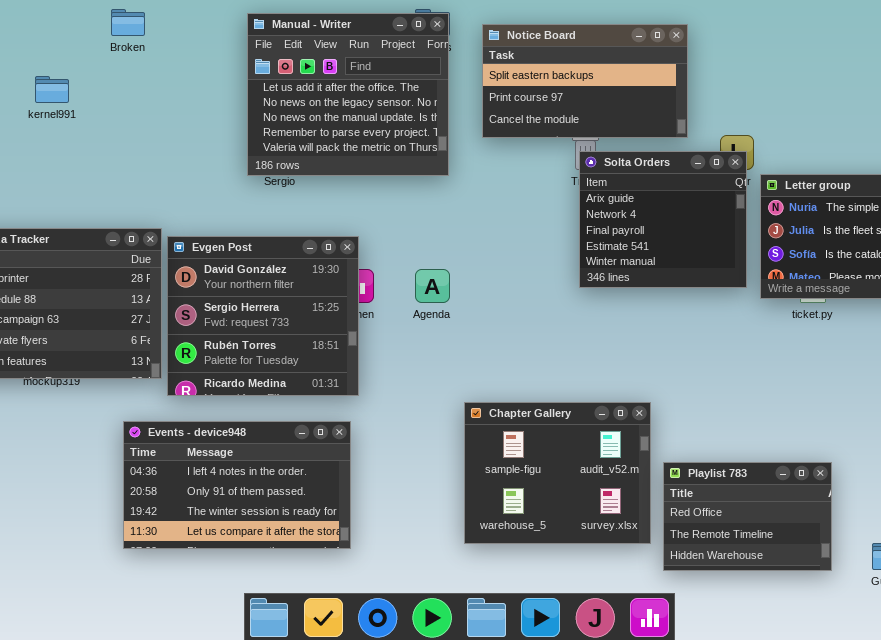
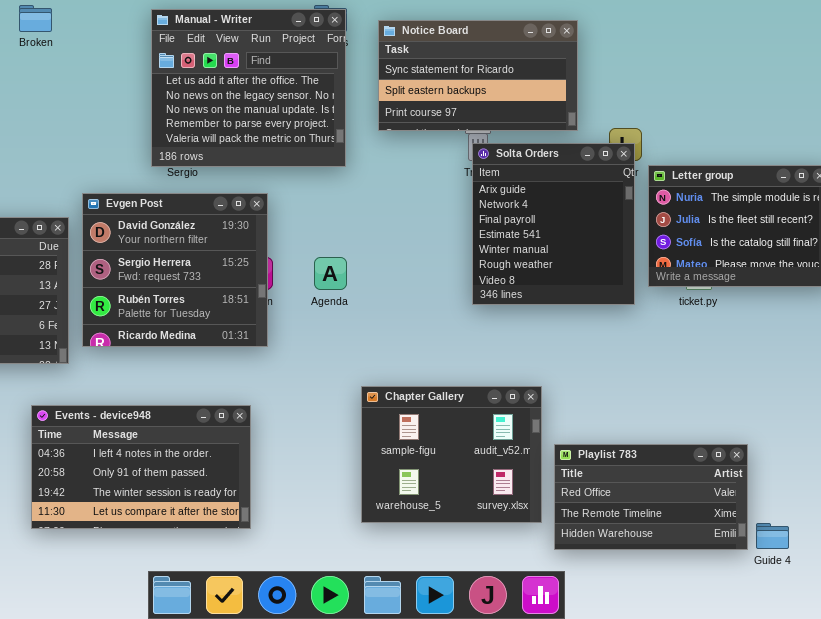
Notice Board: [482,24,688,138] -> [378,20,578,131], scrolled up 1 row
Solta Orders: [579,151,747,288] -> [472,143,635,305], resized
Evgen Post: [167,236,359,396] -> [82,193,268,347], moved
Playlist 783: [663,462,832,571] -> [554,444,748,550], resized

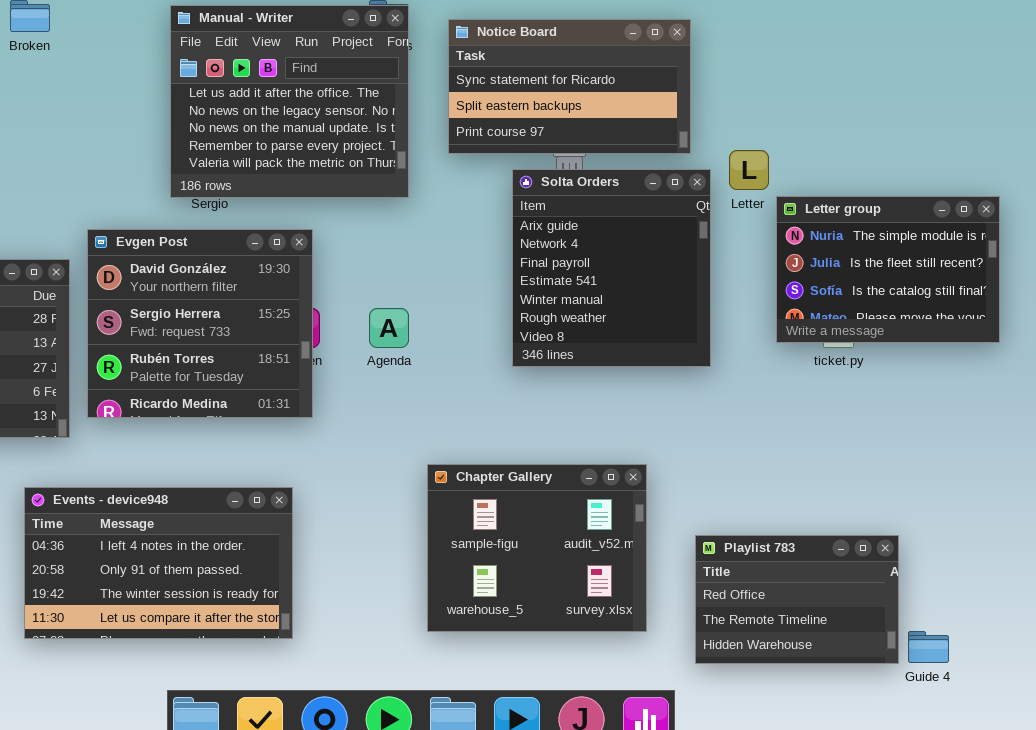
Solta Orders: [472,143,635,305] -> [512,169,711,367], moved
Playlist 783: [554,444,748,550] -> [695,535,899,664], resized

